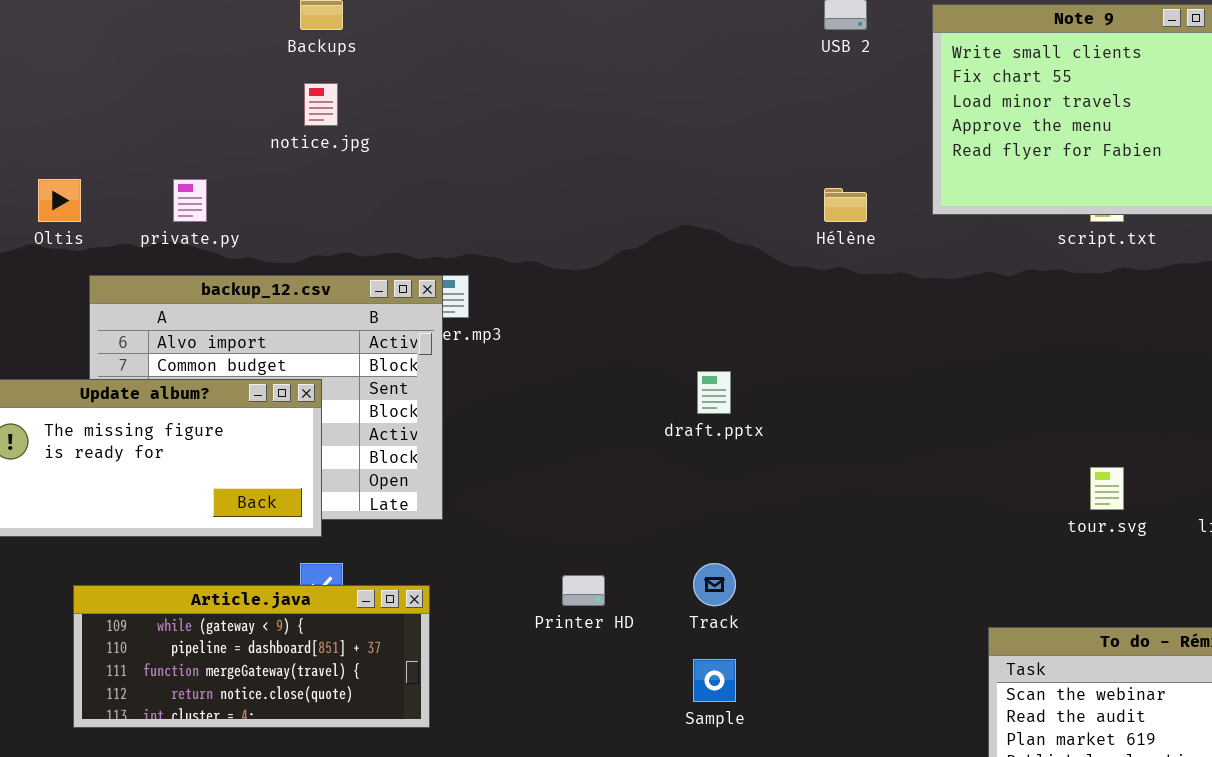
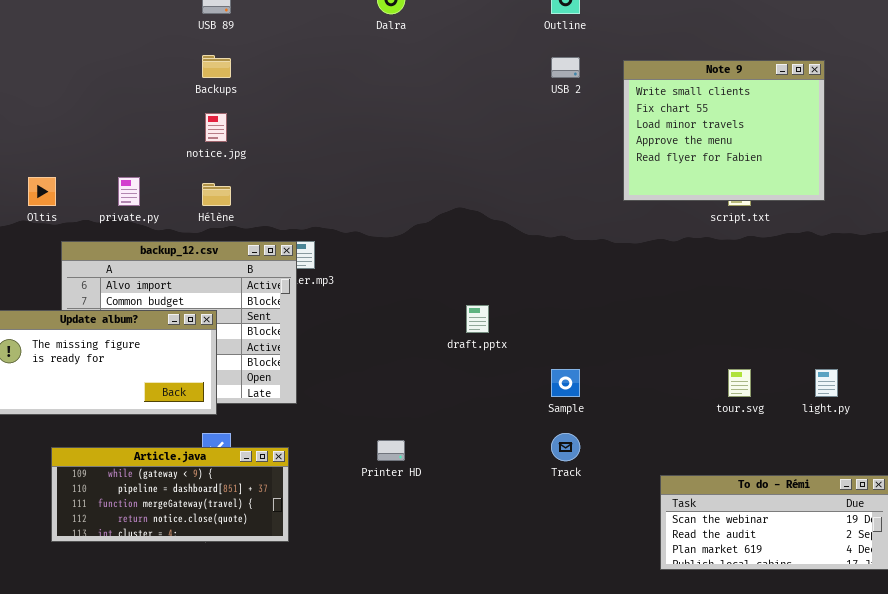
Hélène: [824,188,867,222] -> [202,183,231,206], moved
Track: [693,563,736,606] -> [551,433,580,461], moved
Sample: [693,659,736,702] -> [551,369,580,397], moved

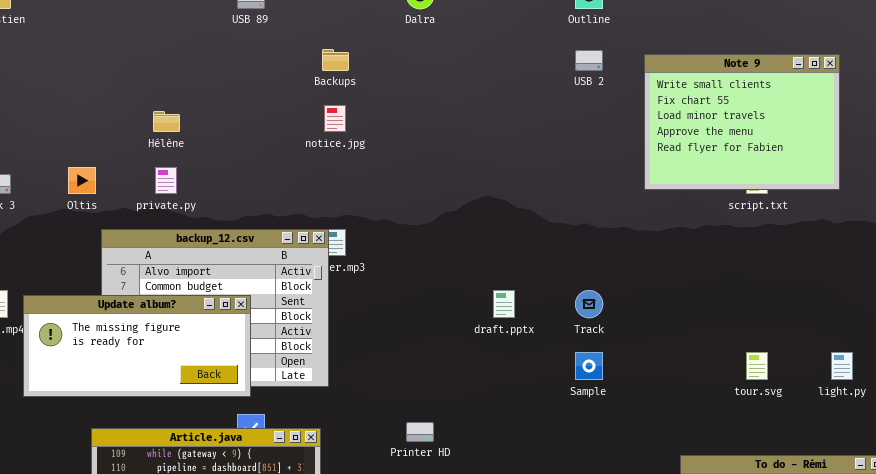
Backups: [202,55,231,78] -> [322,49,349,71], moved
notice.jpg: [205,113,227,142] -> [324,105,346,132], moved
Hélène: [202,183,231,206] -> [153,111,180,132], moved
Track: [551,433,580,461] -> [575,290,603,318], moved

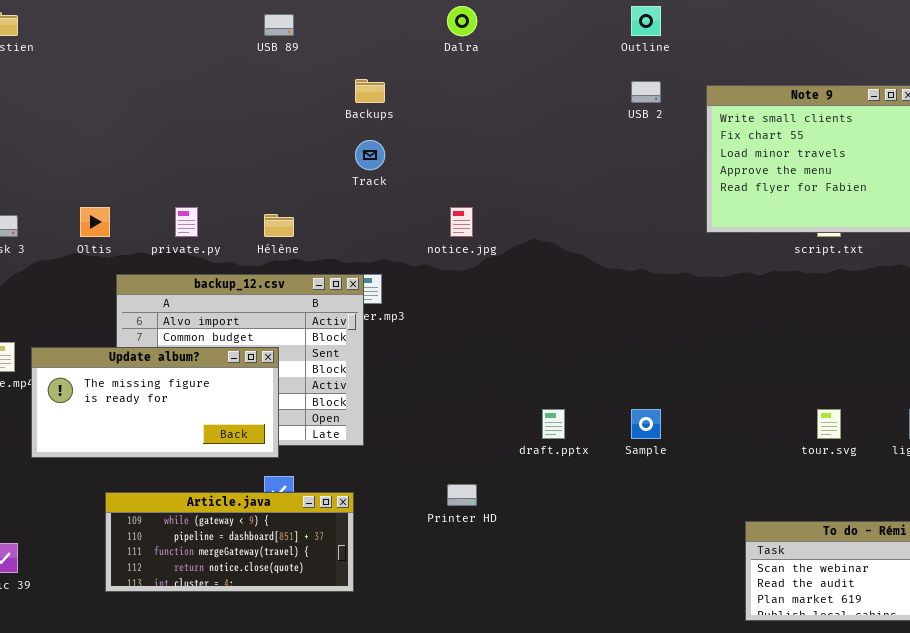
notice.jpg: [324,105,346,132] -> [450,207,473,237], moved
Hélène: [153,111,180,132] -> [264,214,294,237], moved
draft.pptx: [493,290,515,318] -> [542,409,565,439], moved
Track: [575,290,603,318] -> [355,140,385,170], moved

